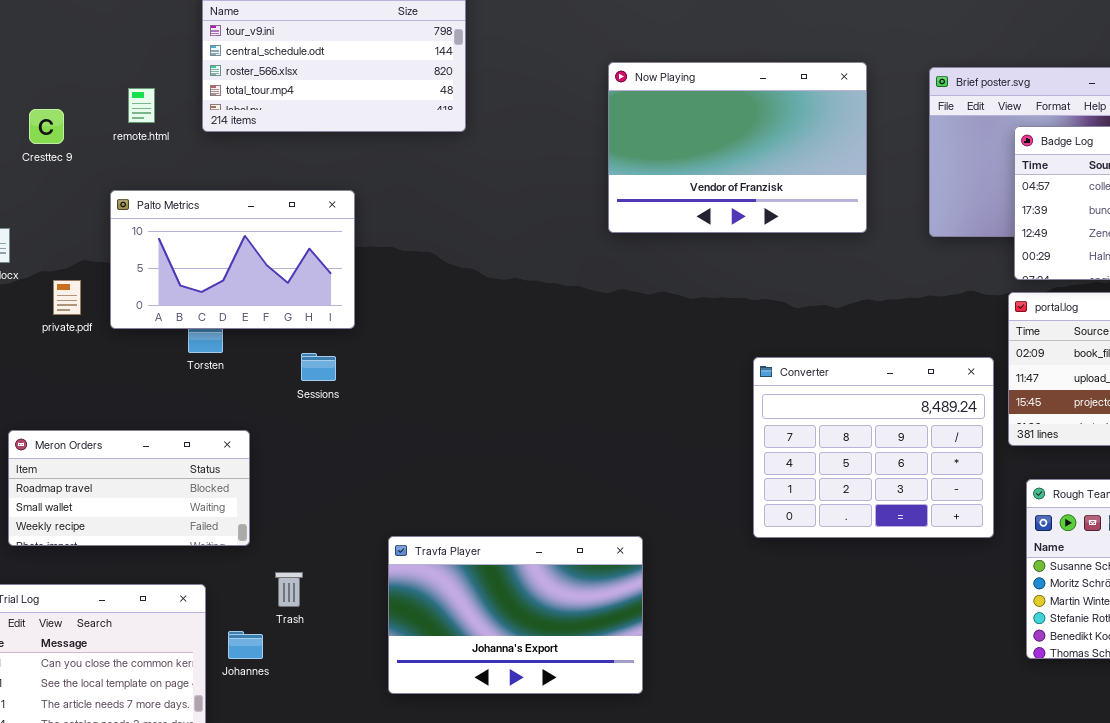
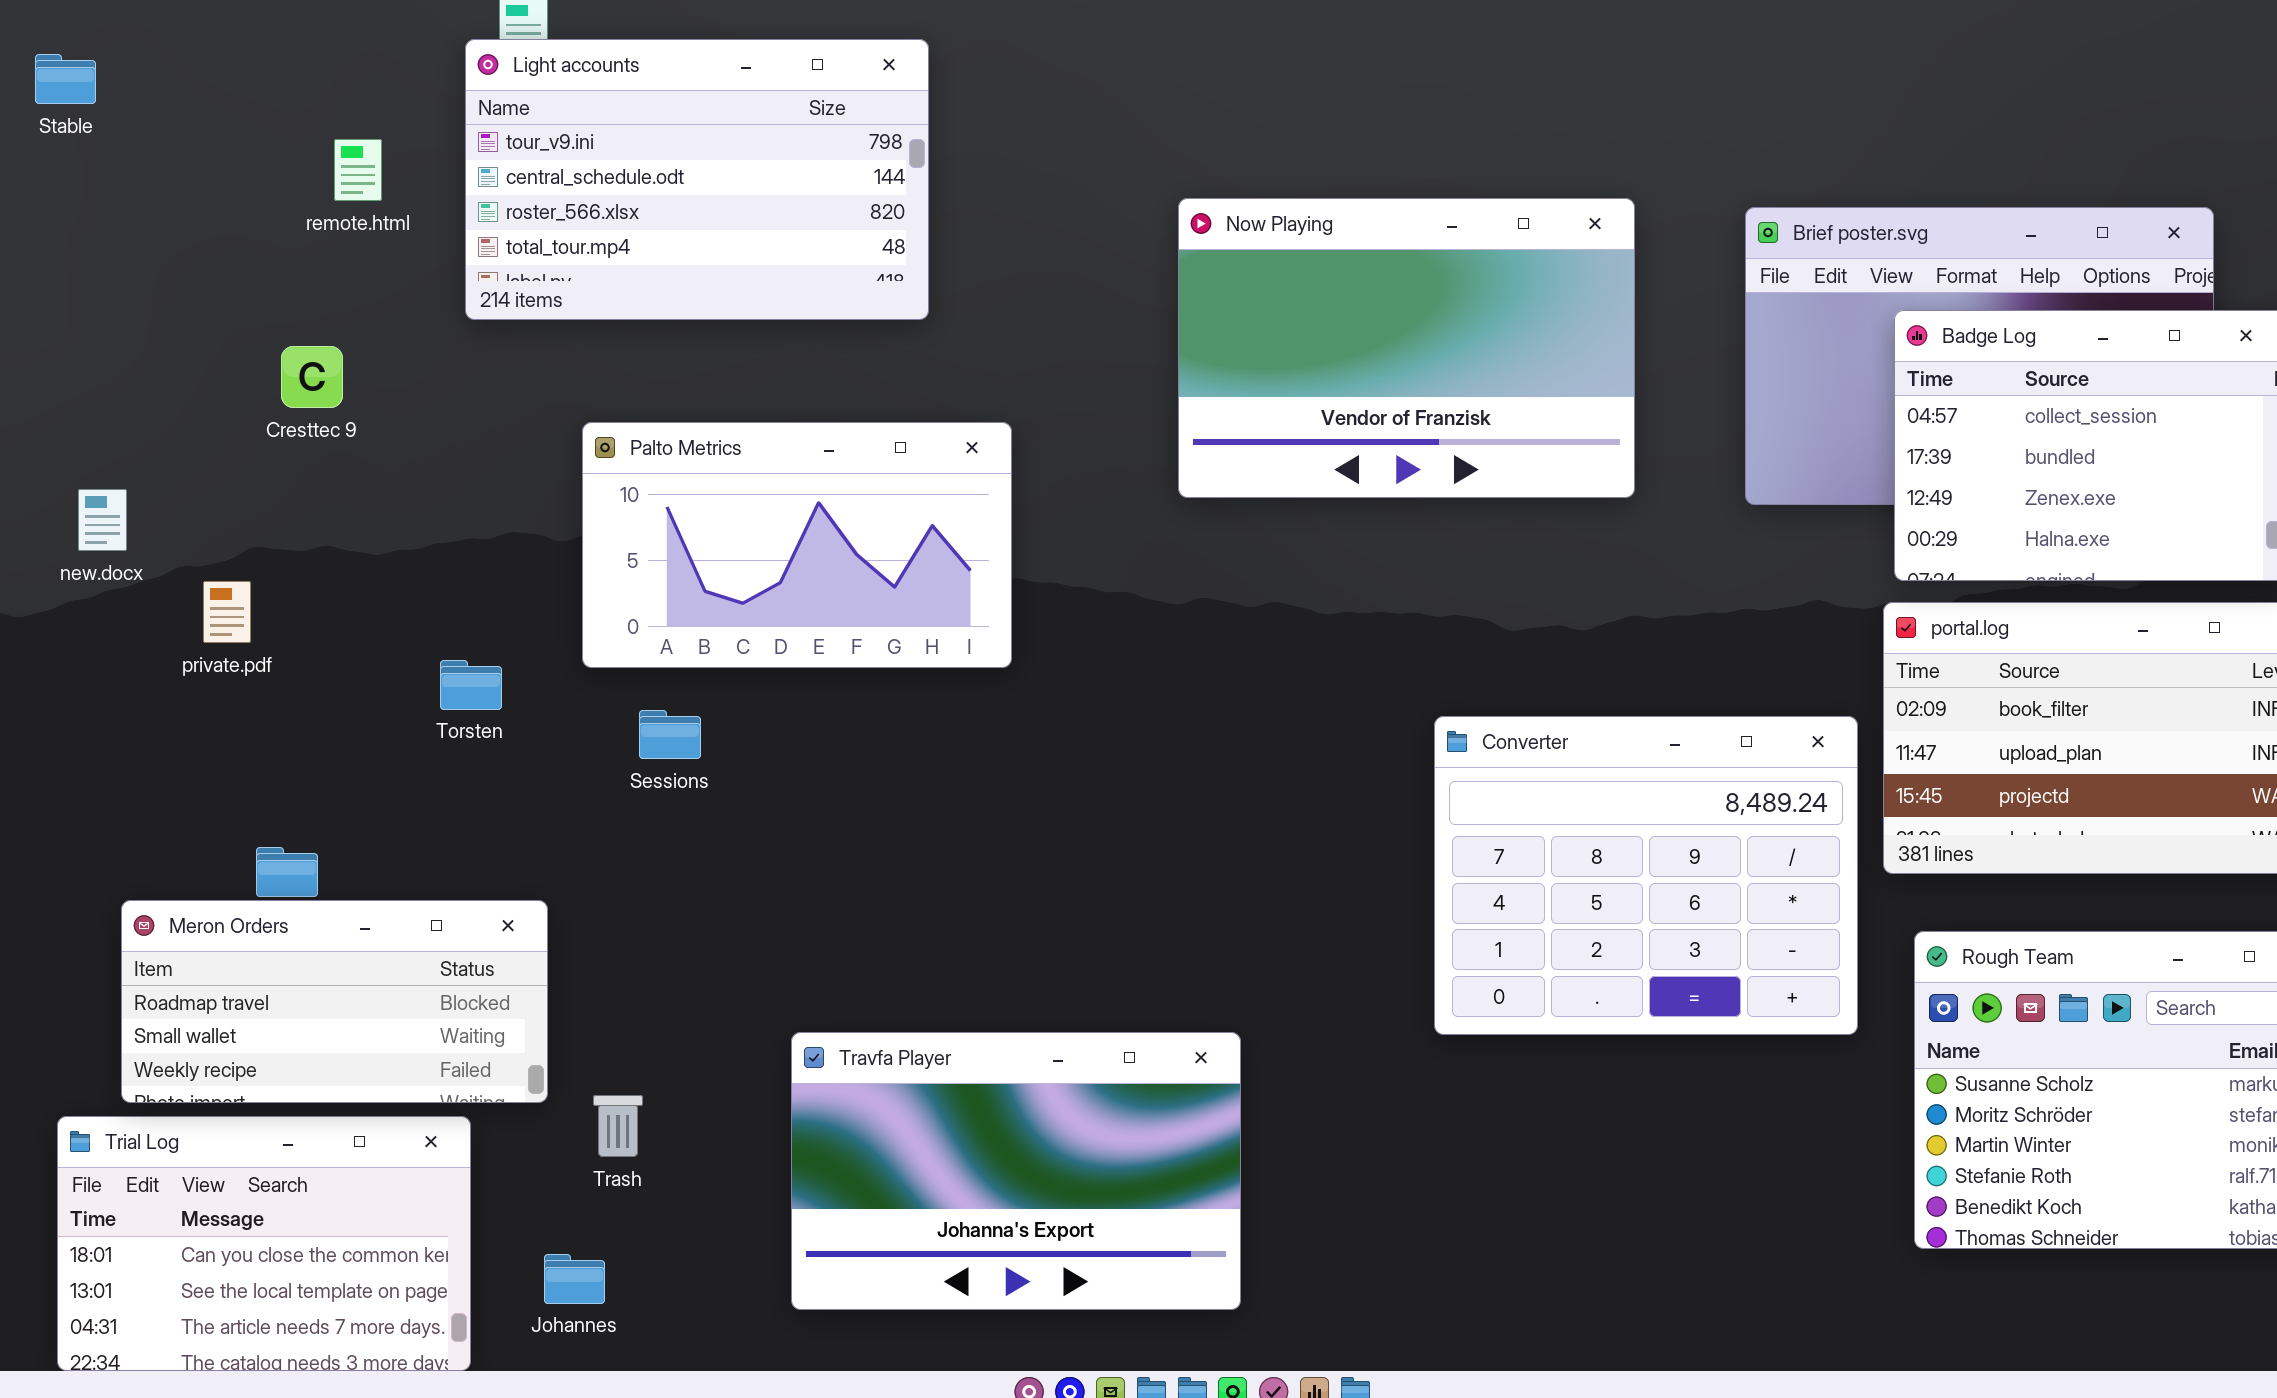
remote.html: [128,88,155,123] -> [334,139,382,201], moved
Cresttec 9: [29,109,64,144] -> [281,346,343,408], moved
Palto Metrics: [110,190,355,329] -> [582,422,1012,668], moved
Meron Orders: [8,430,250,546] -> [121,900,548,1103], moved
Johannes: [228,631,263,659] -> [544,1254,605,1304], moved

